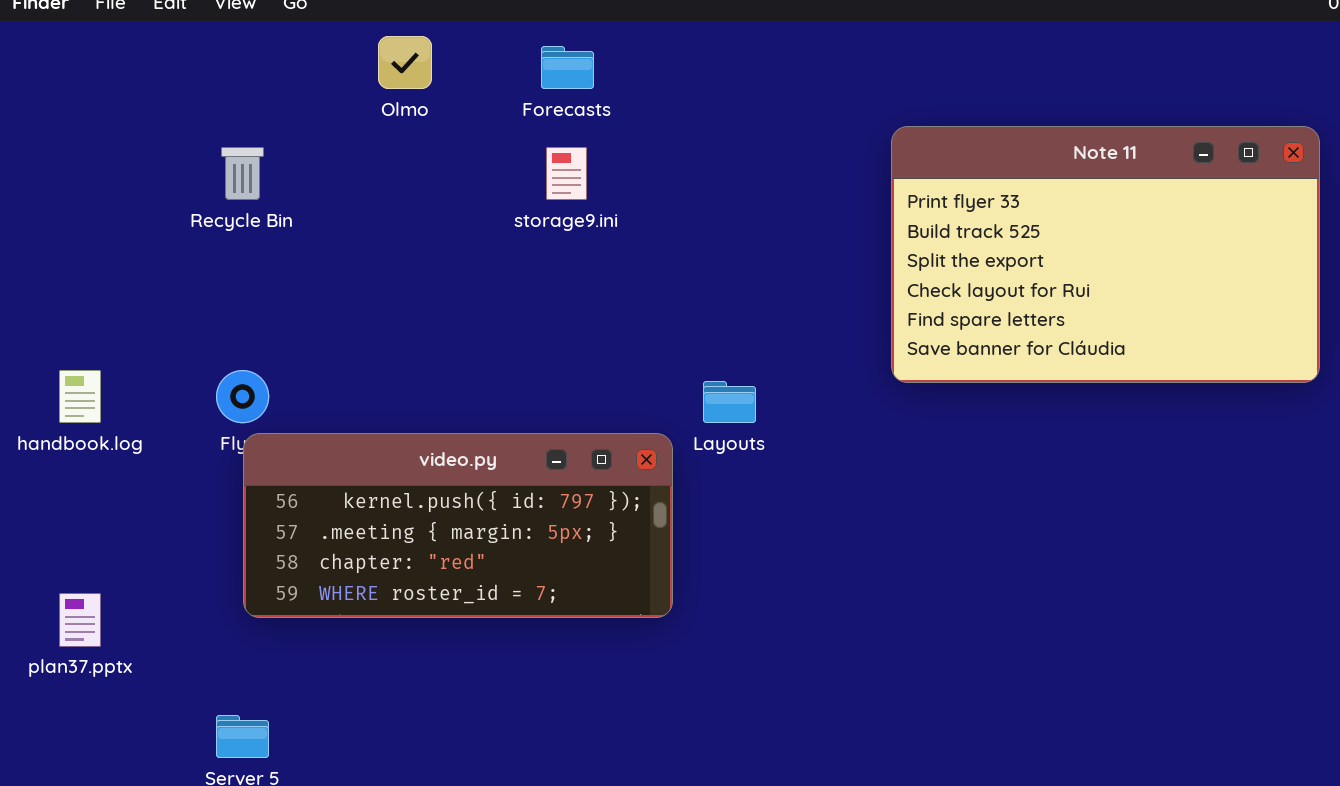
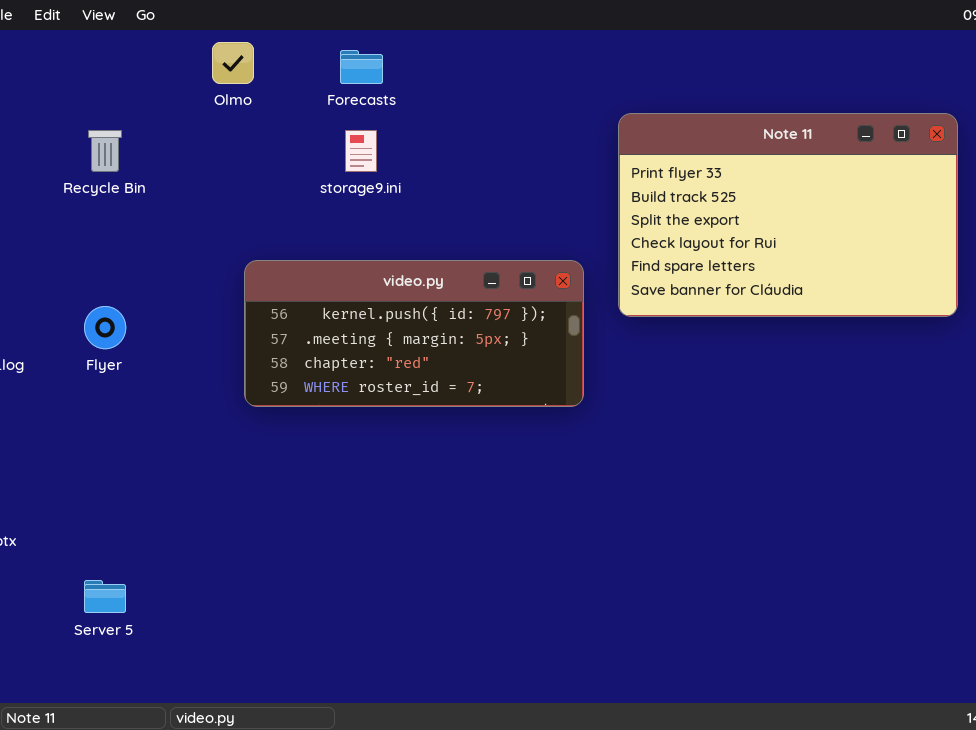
video.py: [243,433,673,618] -> [244,260,584,407], moved

